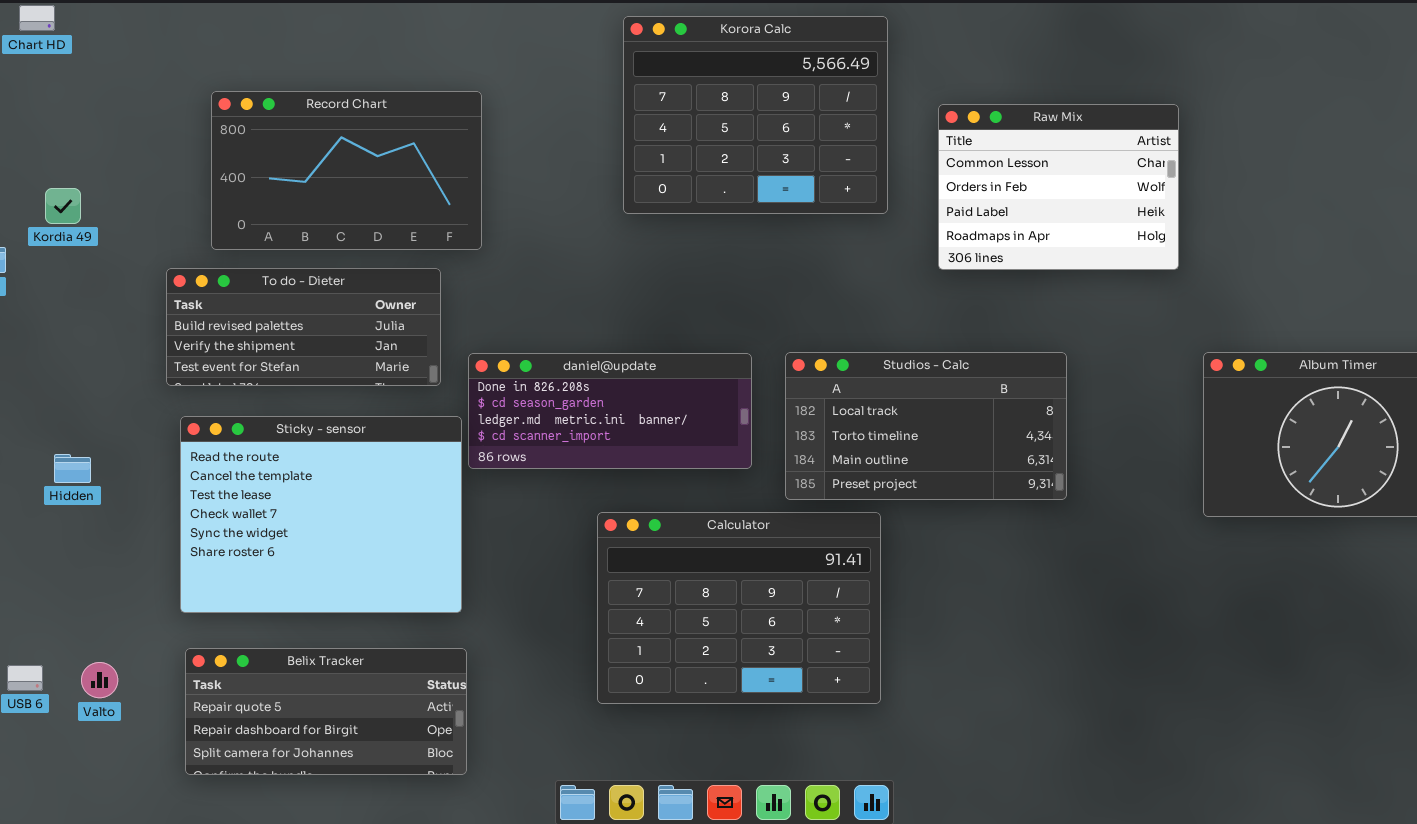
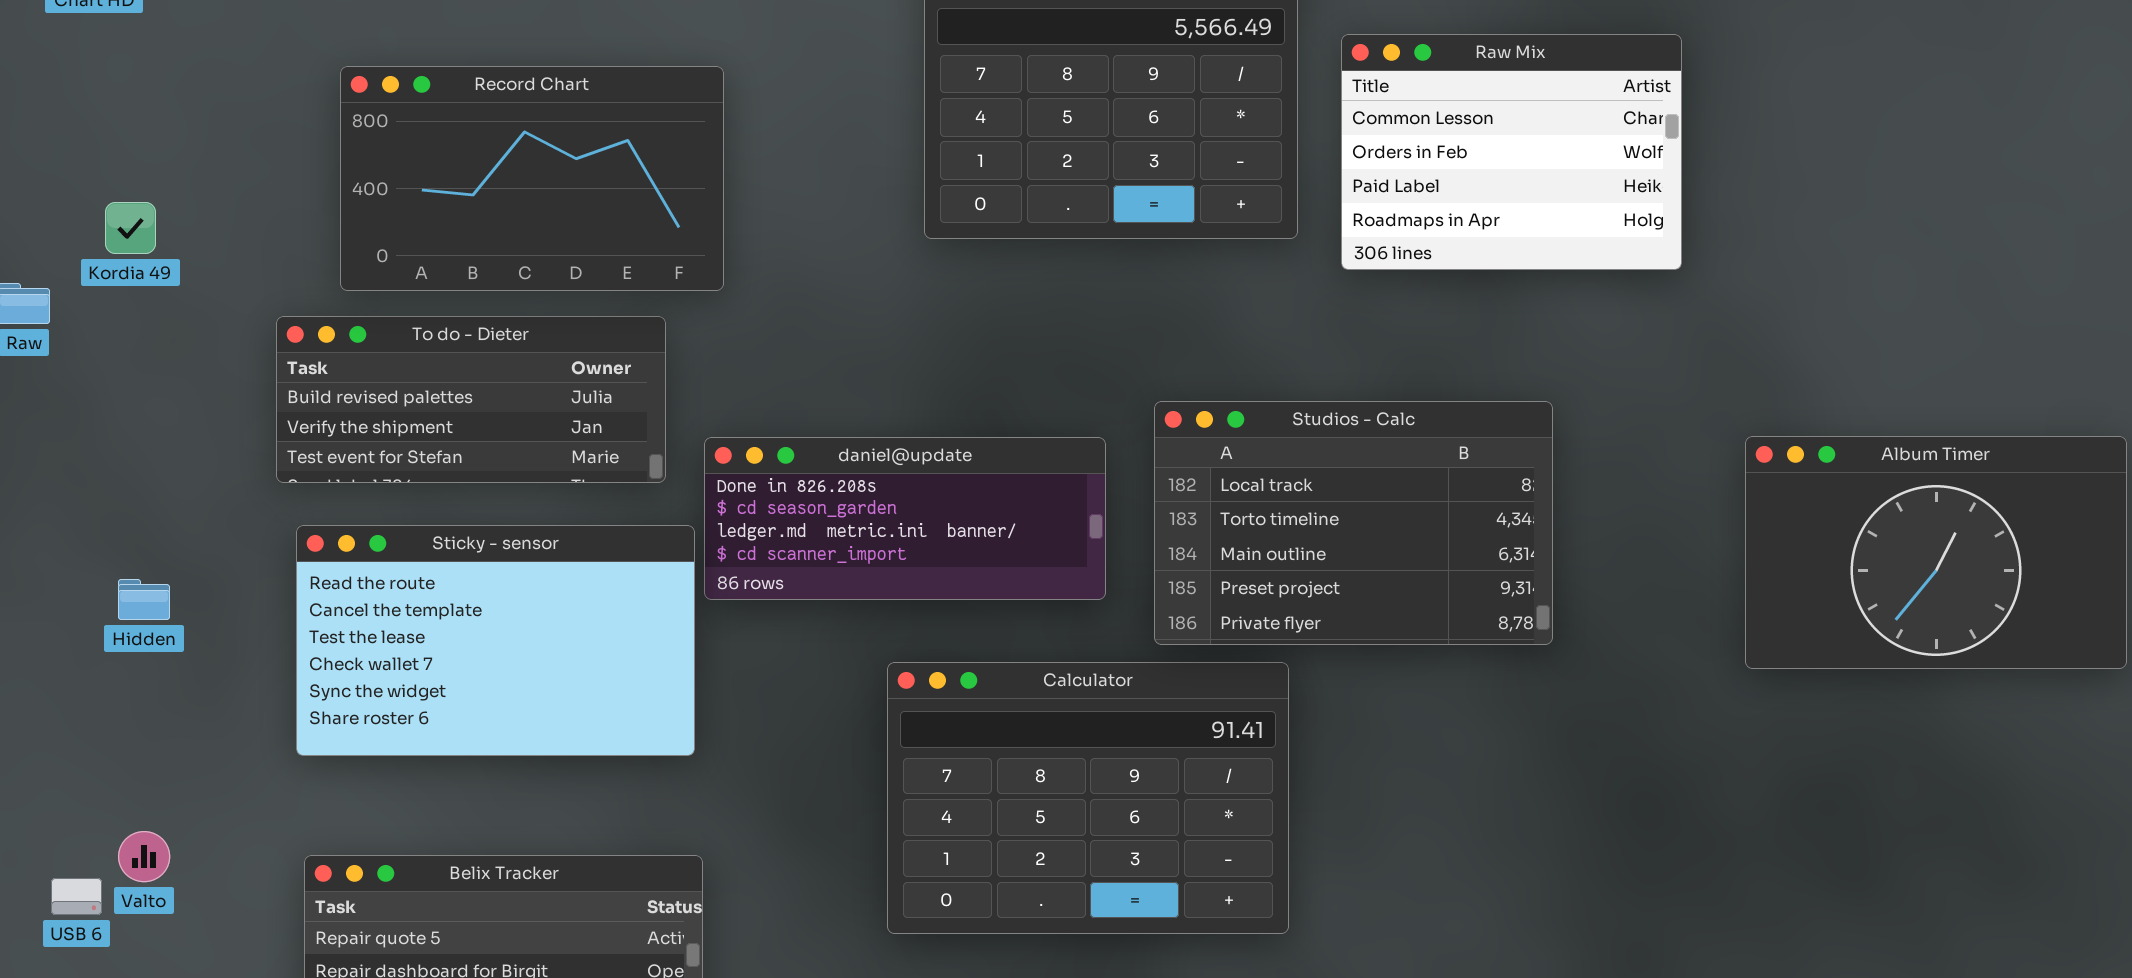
Raw Mix: [938,104,1179,270] -> [1341,34,1682,270], moved
Studios - Calc: [785,352,1067,500] -> [1154,401,1553,645], resized
Sticky - sensor: [180,416,462,613] -> [296,525,695,756], resized
Valto: [81,662,118,698] -> [118,831,170,882], moved

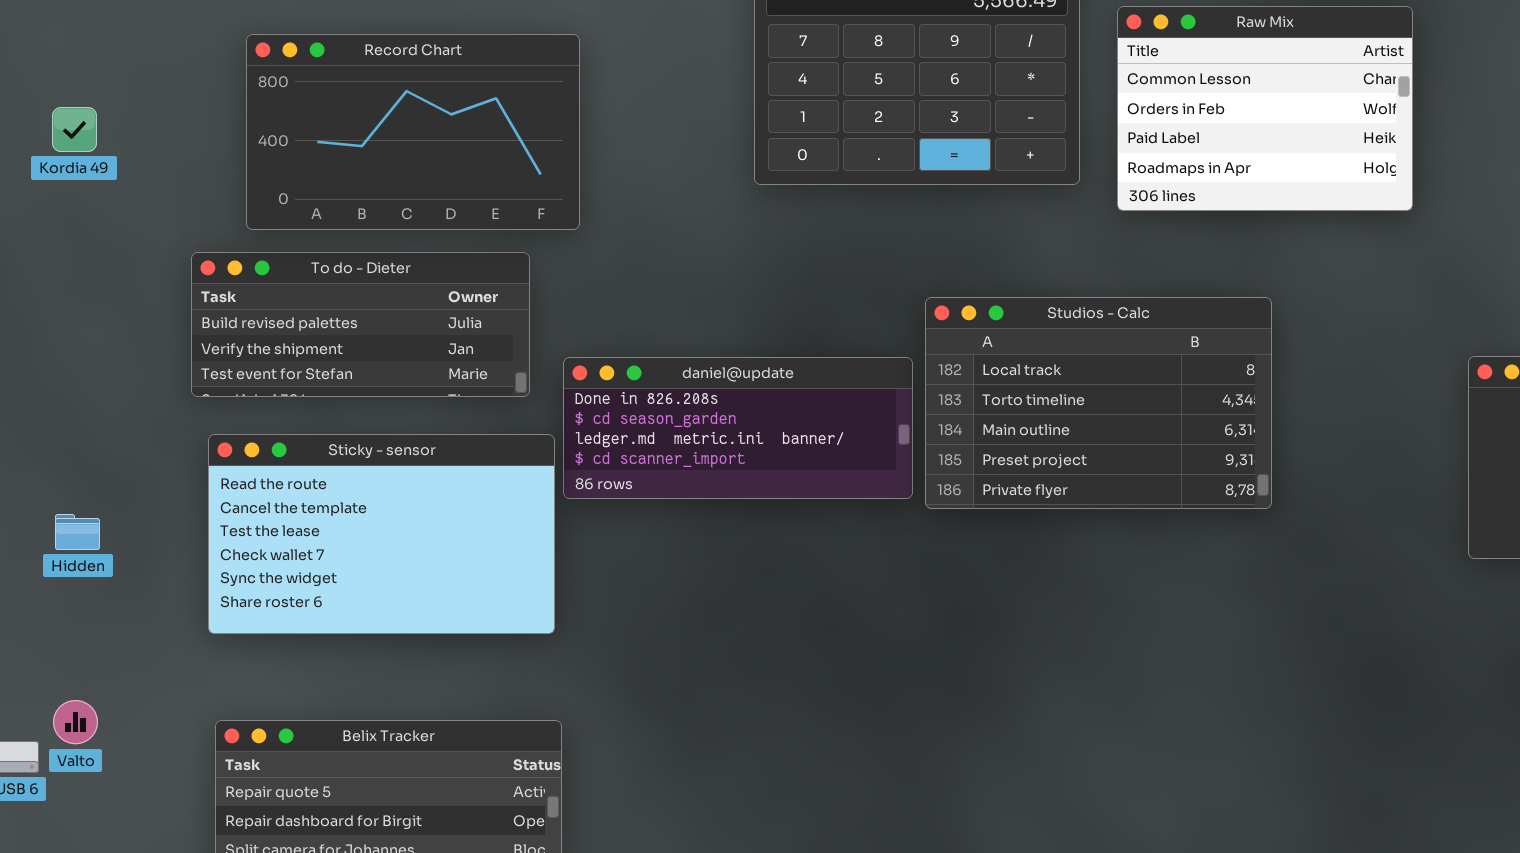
Kordia 49: [105,202,156,254] -> [52,107,97,152], moved
Studios - Calc: [1154,401,1553,645] -> [925,297,1272,509], moved
Hidden: [118,579,170,620] -> [55,514,100,550], moved
Calculator: [887,662,1289,934] -> none, closed

